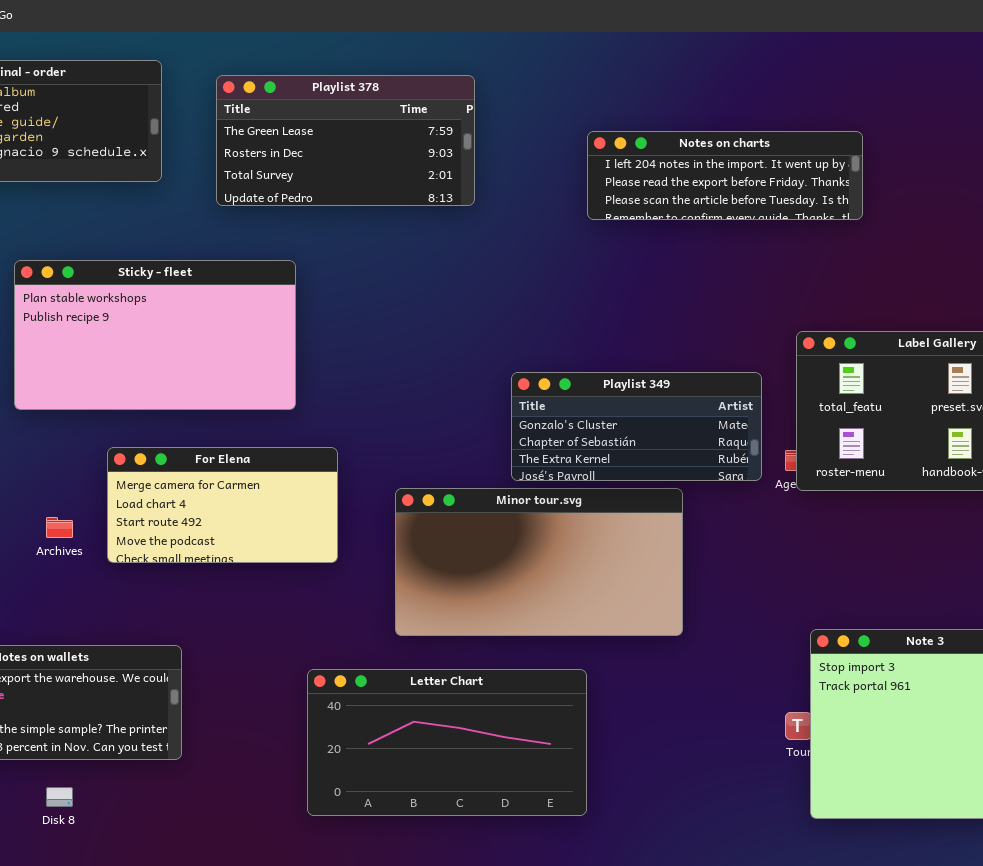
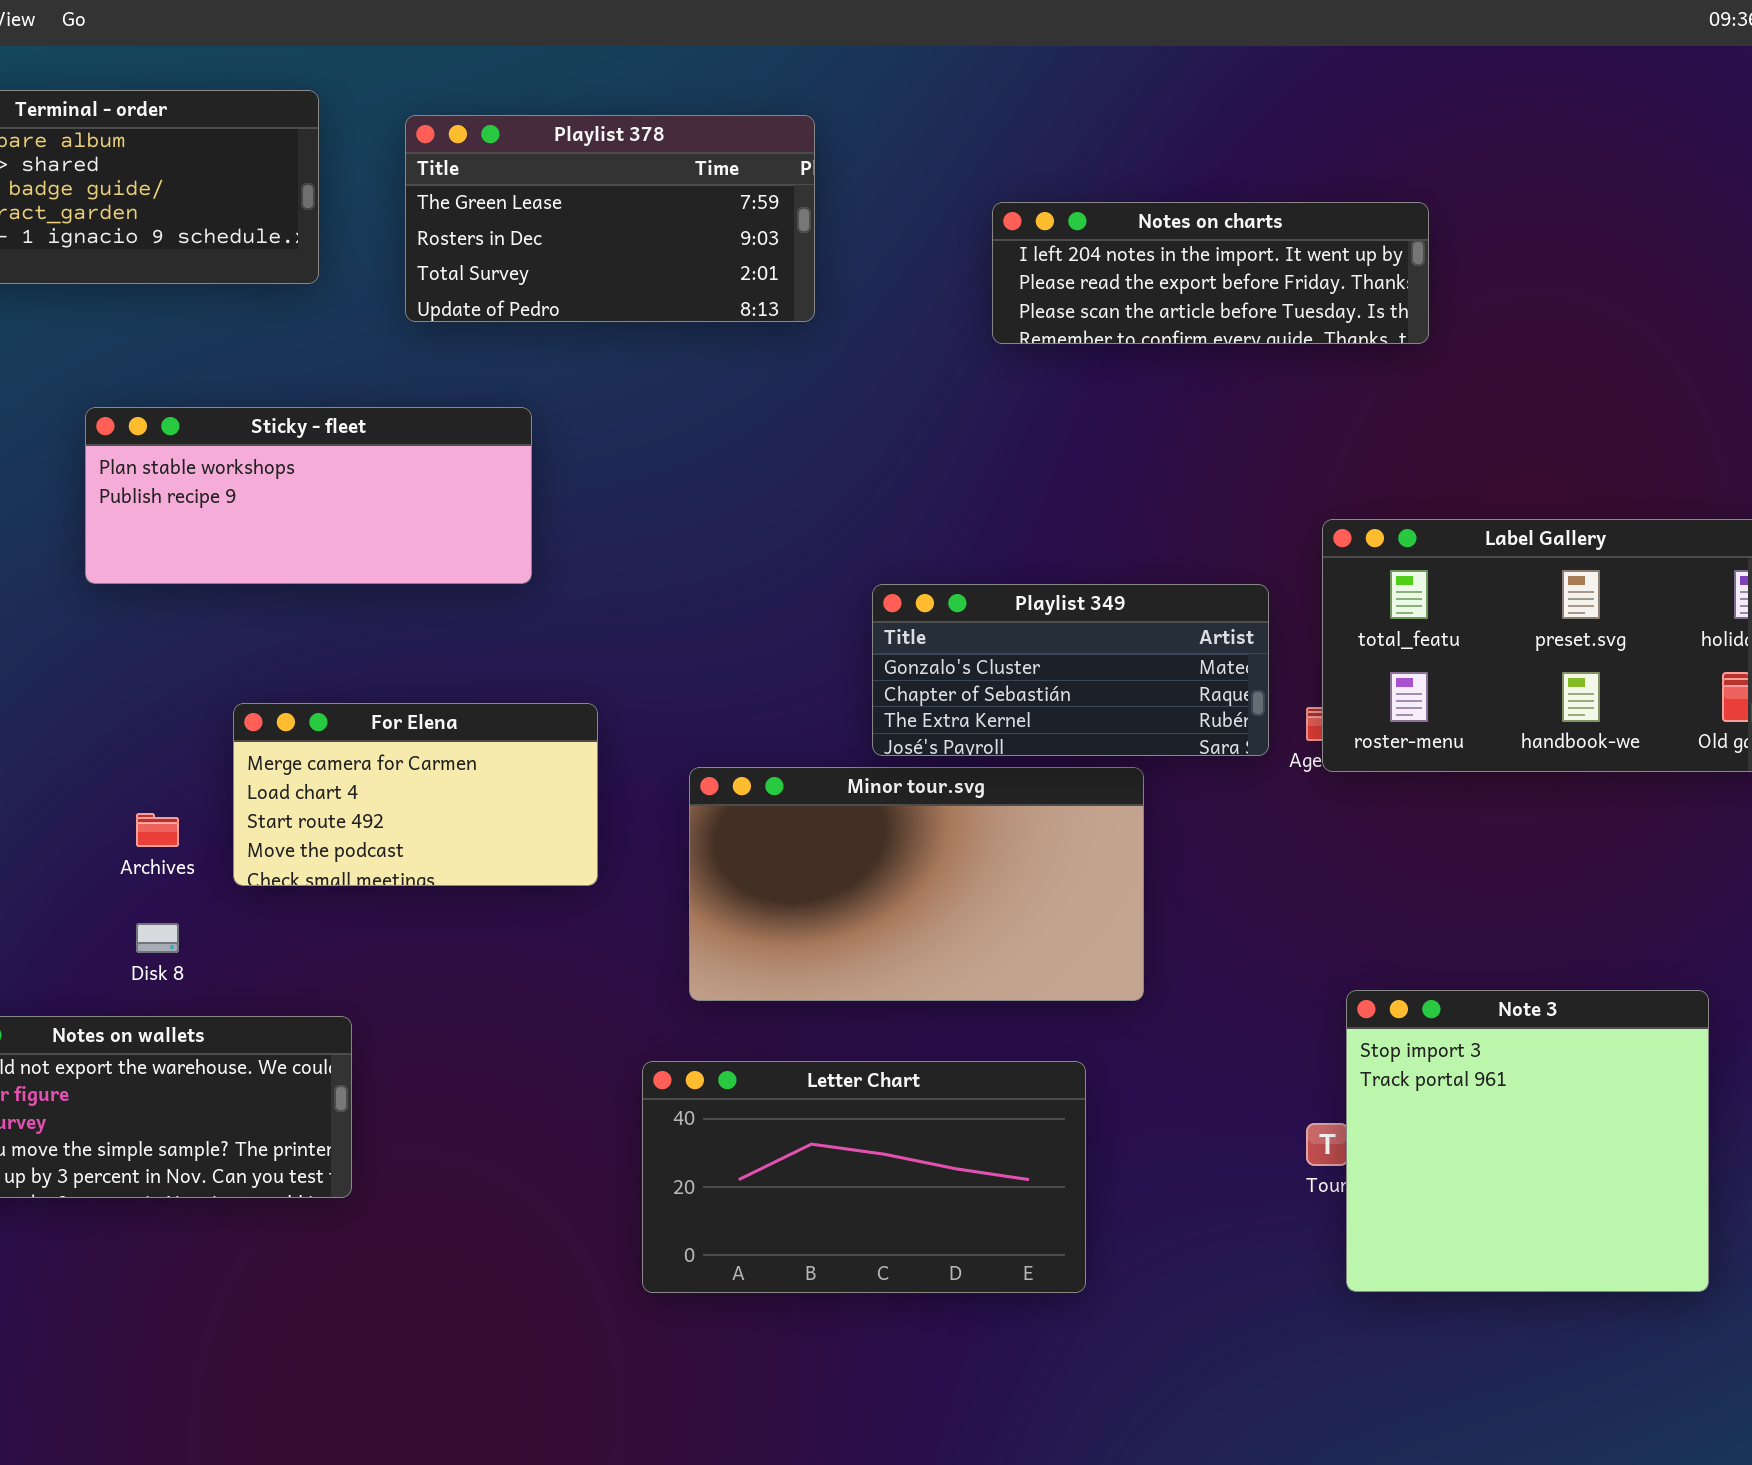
Sticky - fleet: [14,260,296,410] -> [85,407,532,584], resized
Letter Chart: [307,669,587,816] -> [642,1061,1086,1293], moved
Disk 8: [46,787,73,807] -> [136,923,179,953], moved

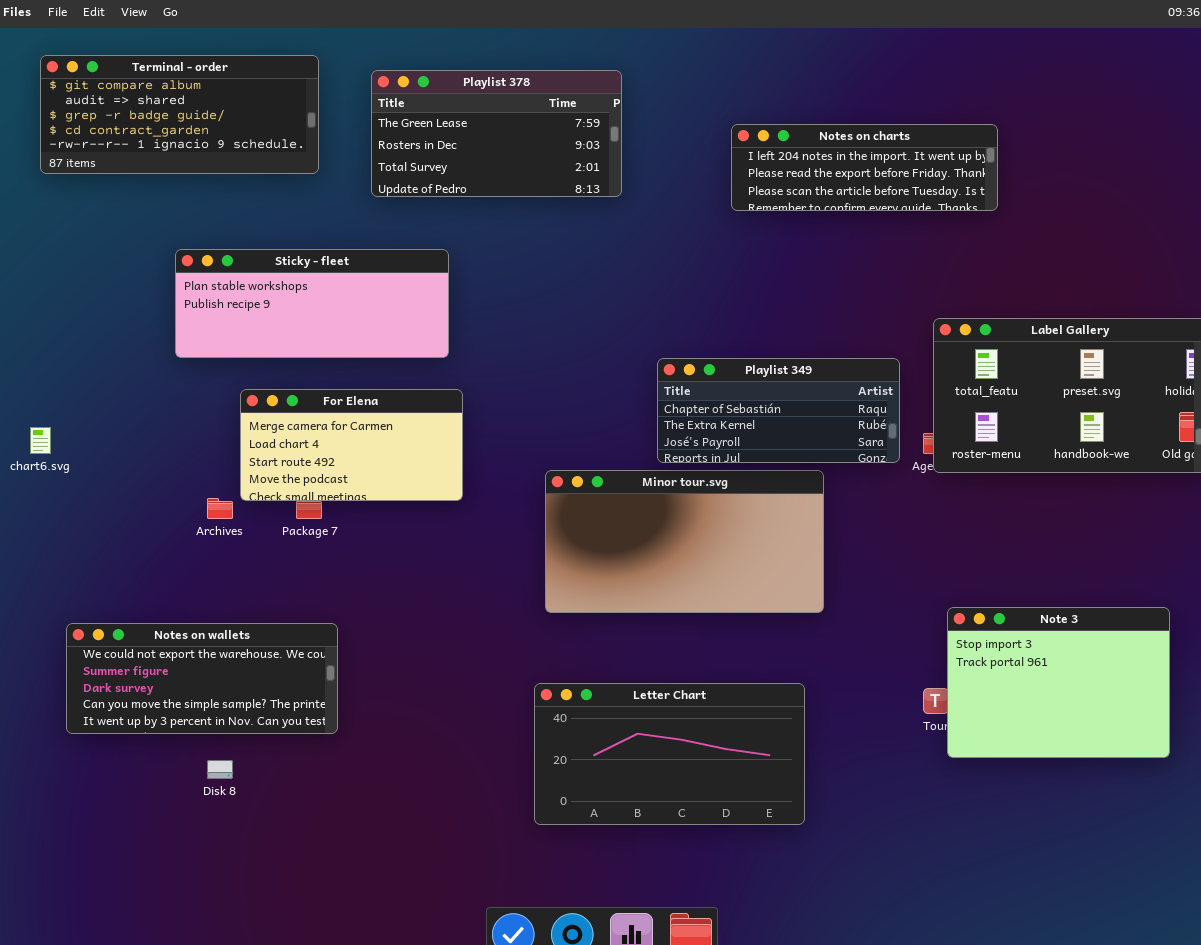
Playlist 349: [872,584,1269,756] -> [657,358,900,463], scrolled down 1 row
For Elena: [233,703,598,886] -> [240,389,463,501], moved
Disk 8: [136,923,179,953] -> [207,760,233,779], moved
Note 3: [1346,990,1709,1292] -> [947,607,1170,758], resized
Letter Chart: [642,1061,1086,1293] -> [534,683,805,825], moved

